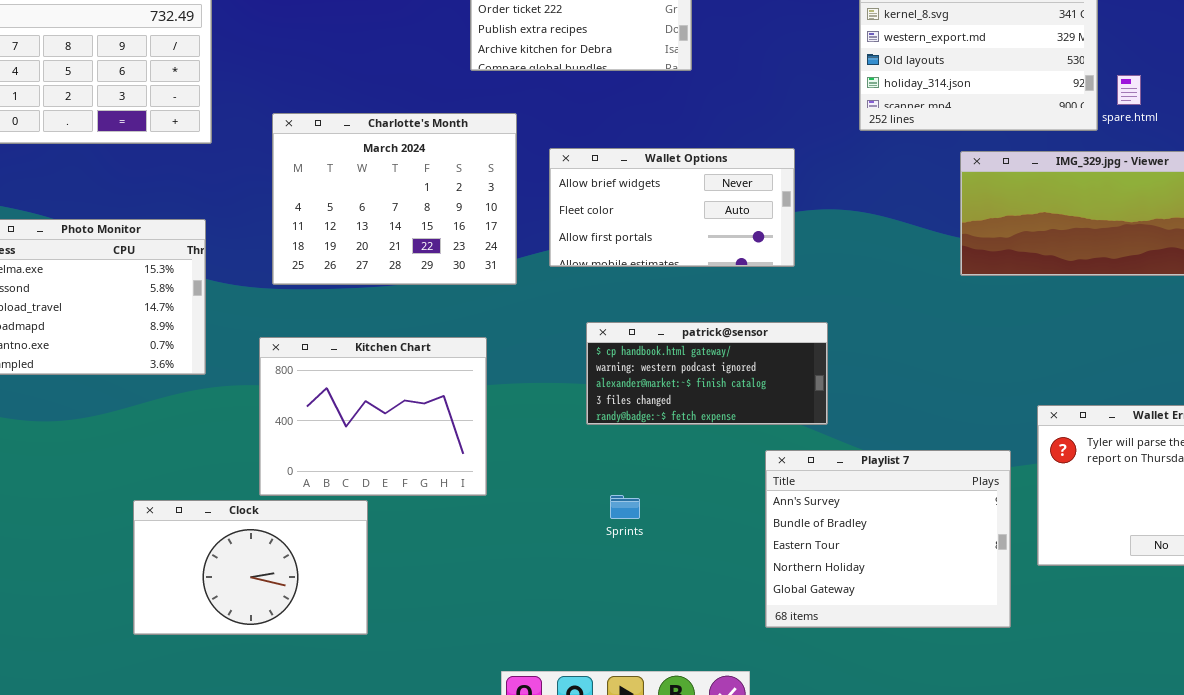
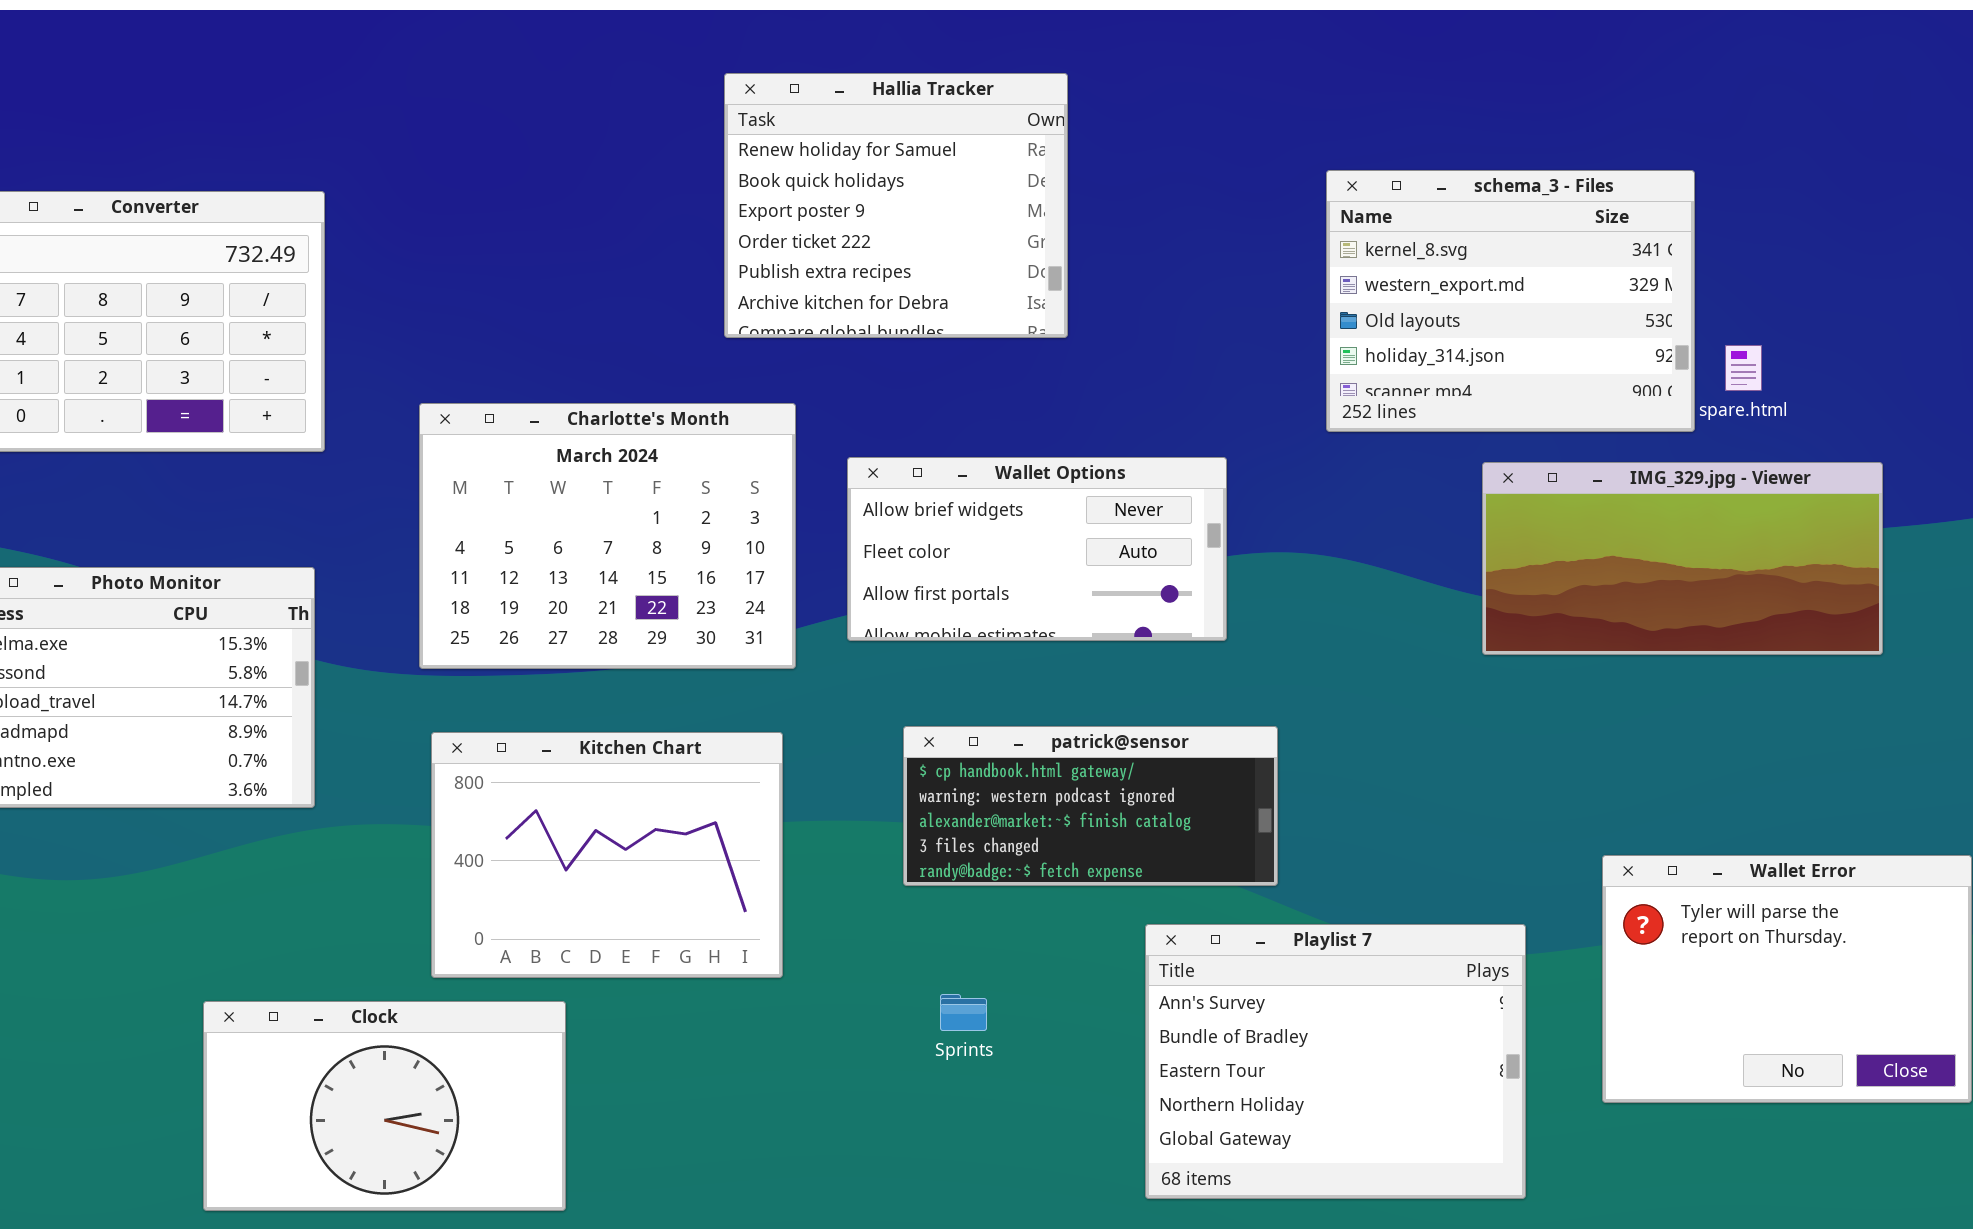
Kitchen Chart: [259,337,487,496] -> [431,732,783,978], moved
Playlist 7: [765,450,1011,628] -> [1145,924,1526,1199], moved

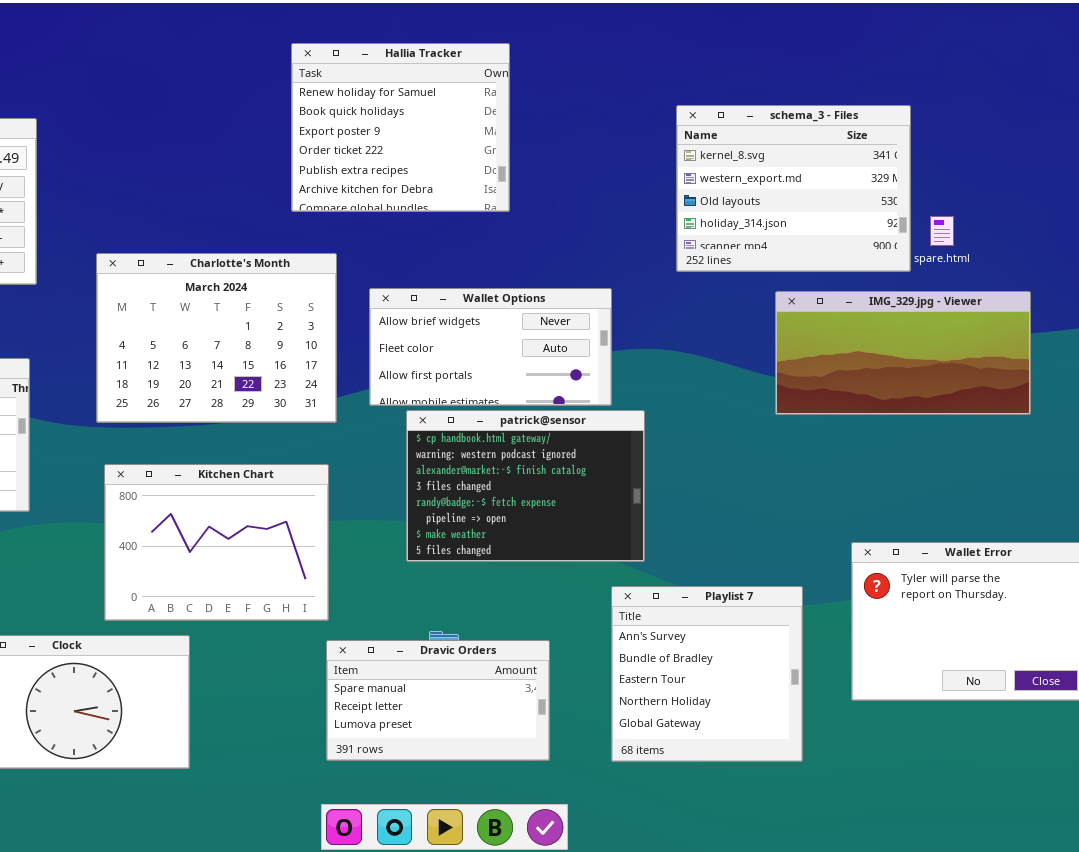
patrick@sensor: [903,726,1278,886] -> [406,410,645,562], resized
Playlist 7: [1145,924,1526,1199] -> [611,586,803,762], resized
Dravic Orders: none -> [326,640,550,761], opened

